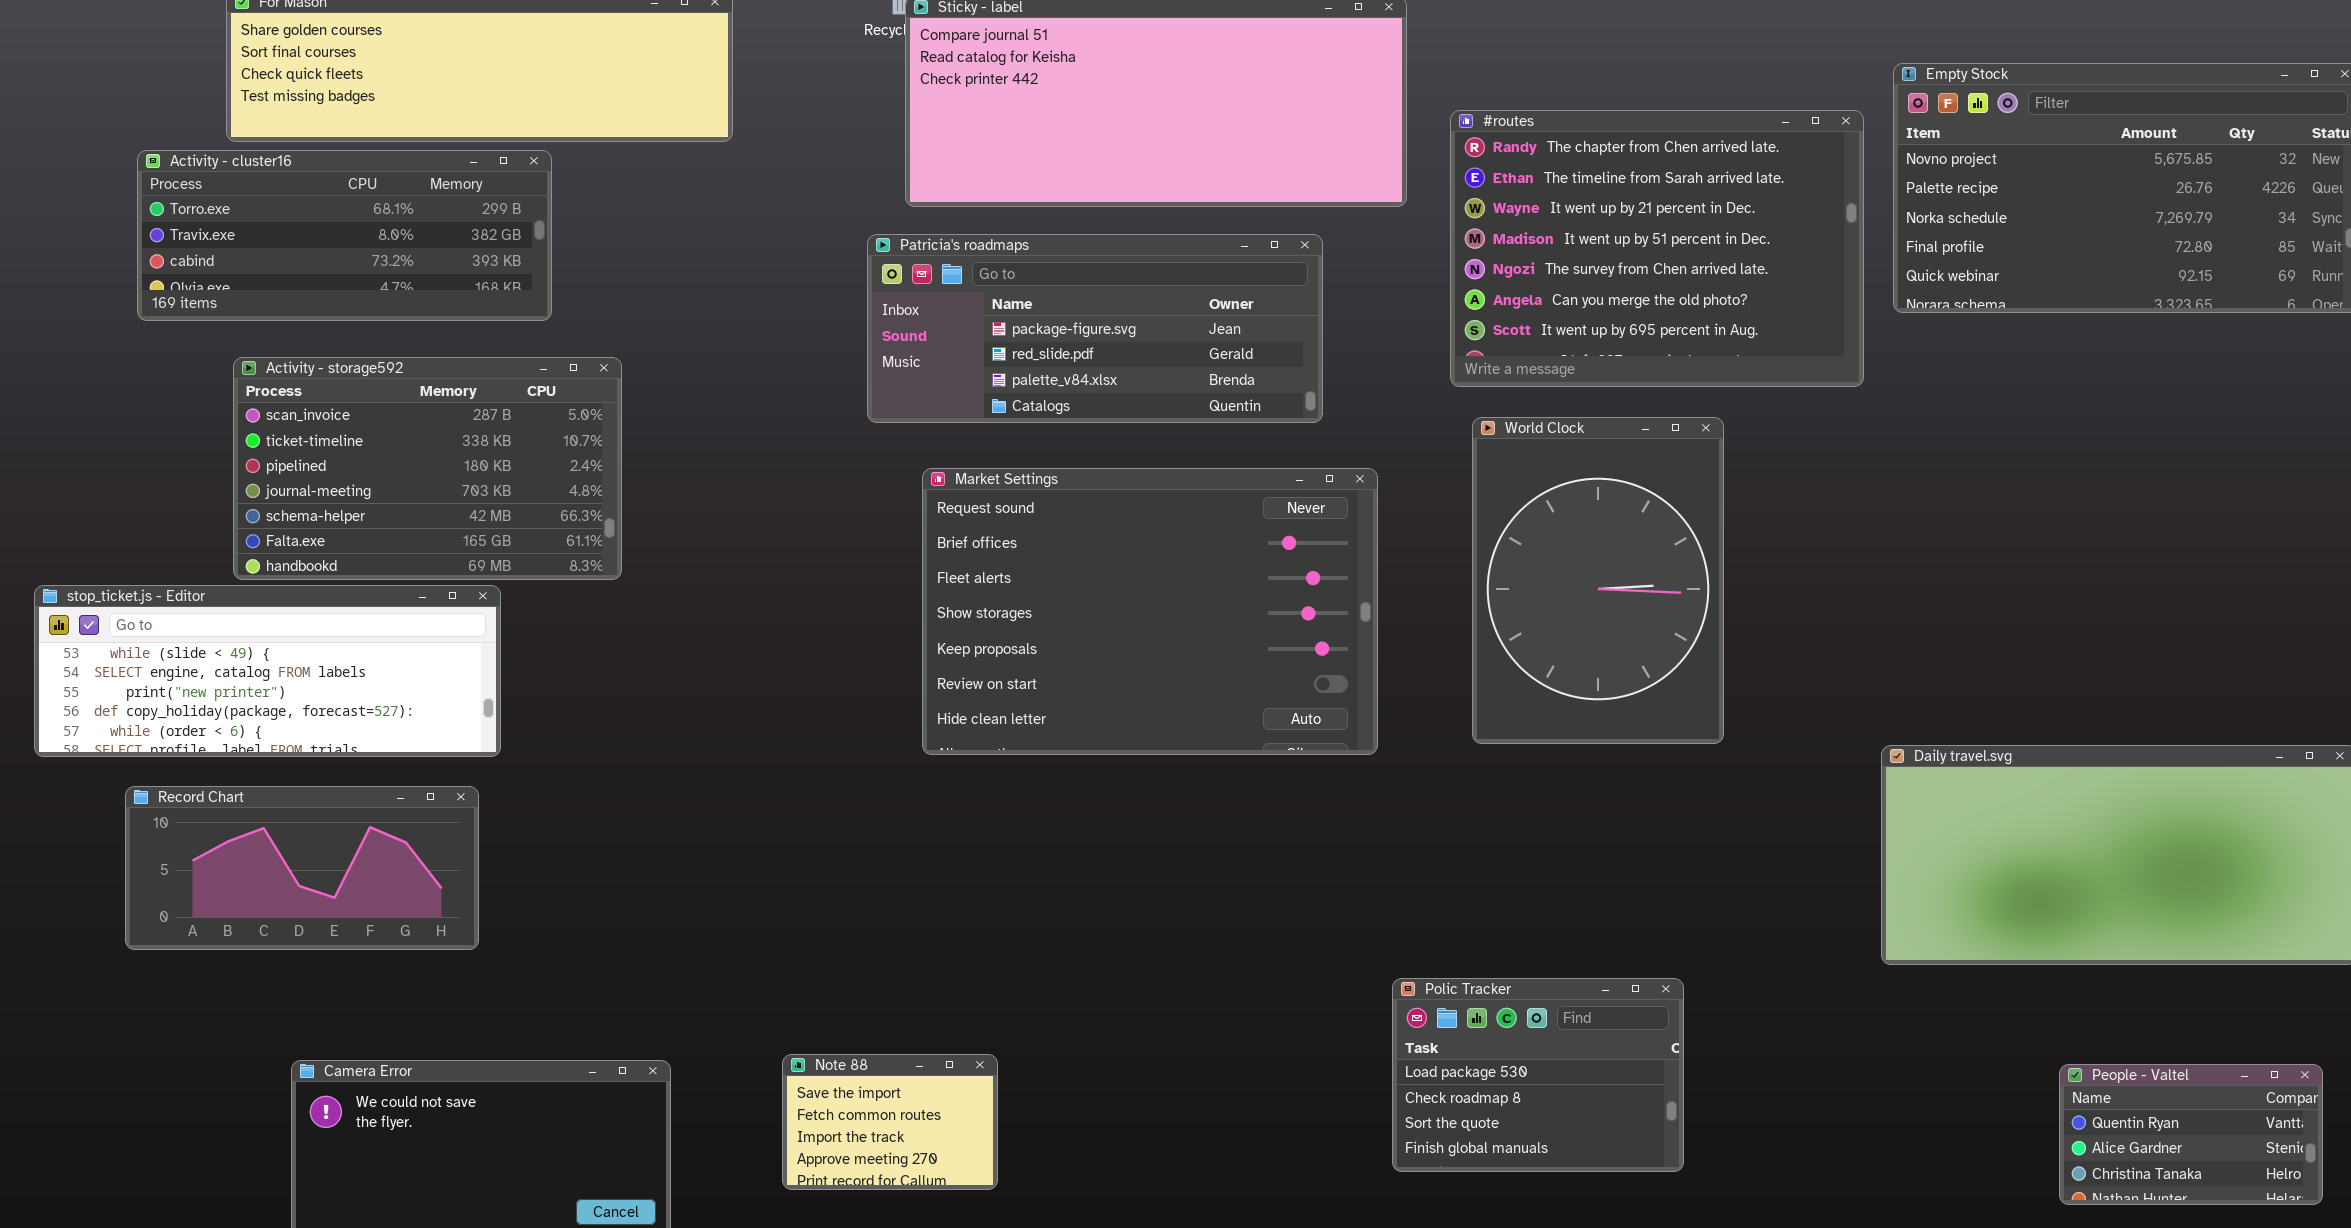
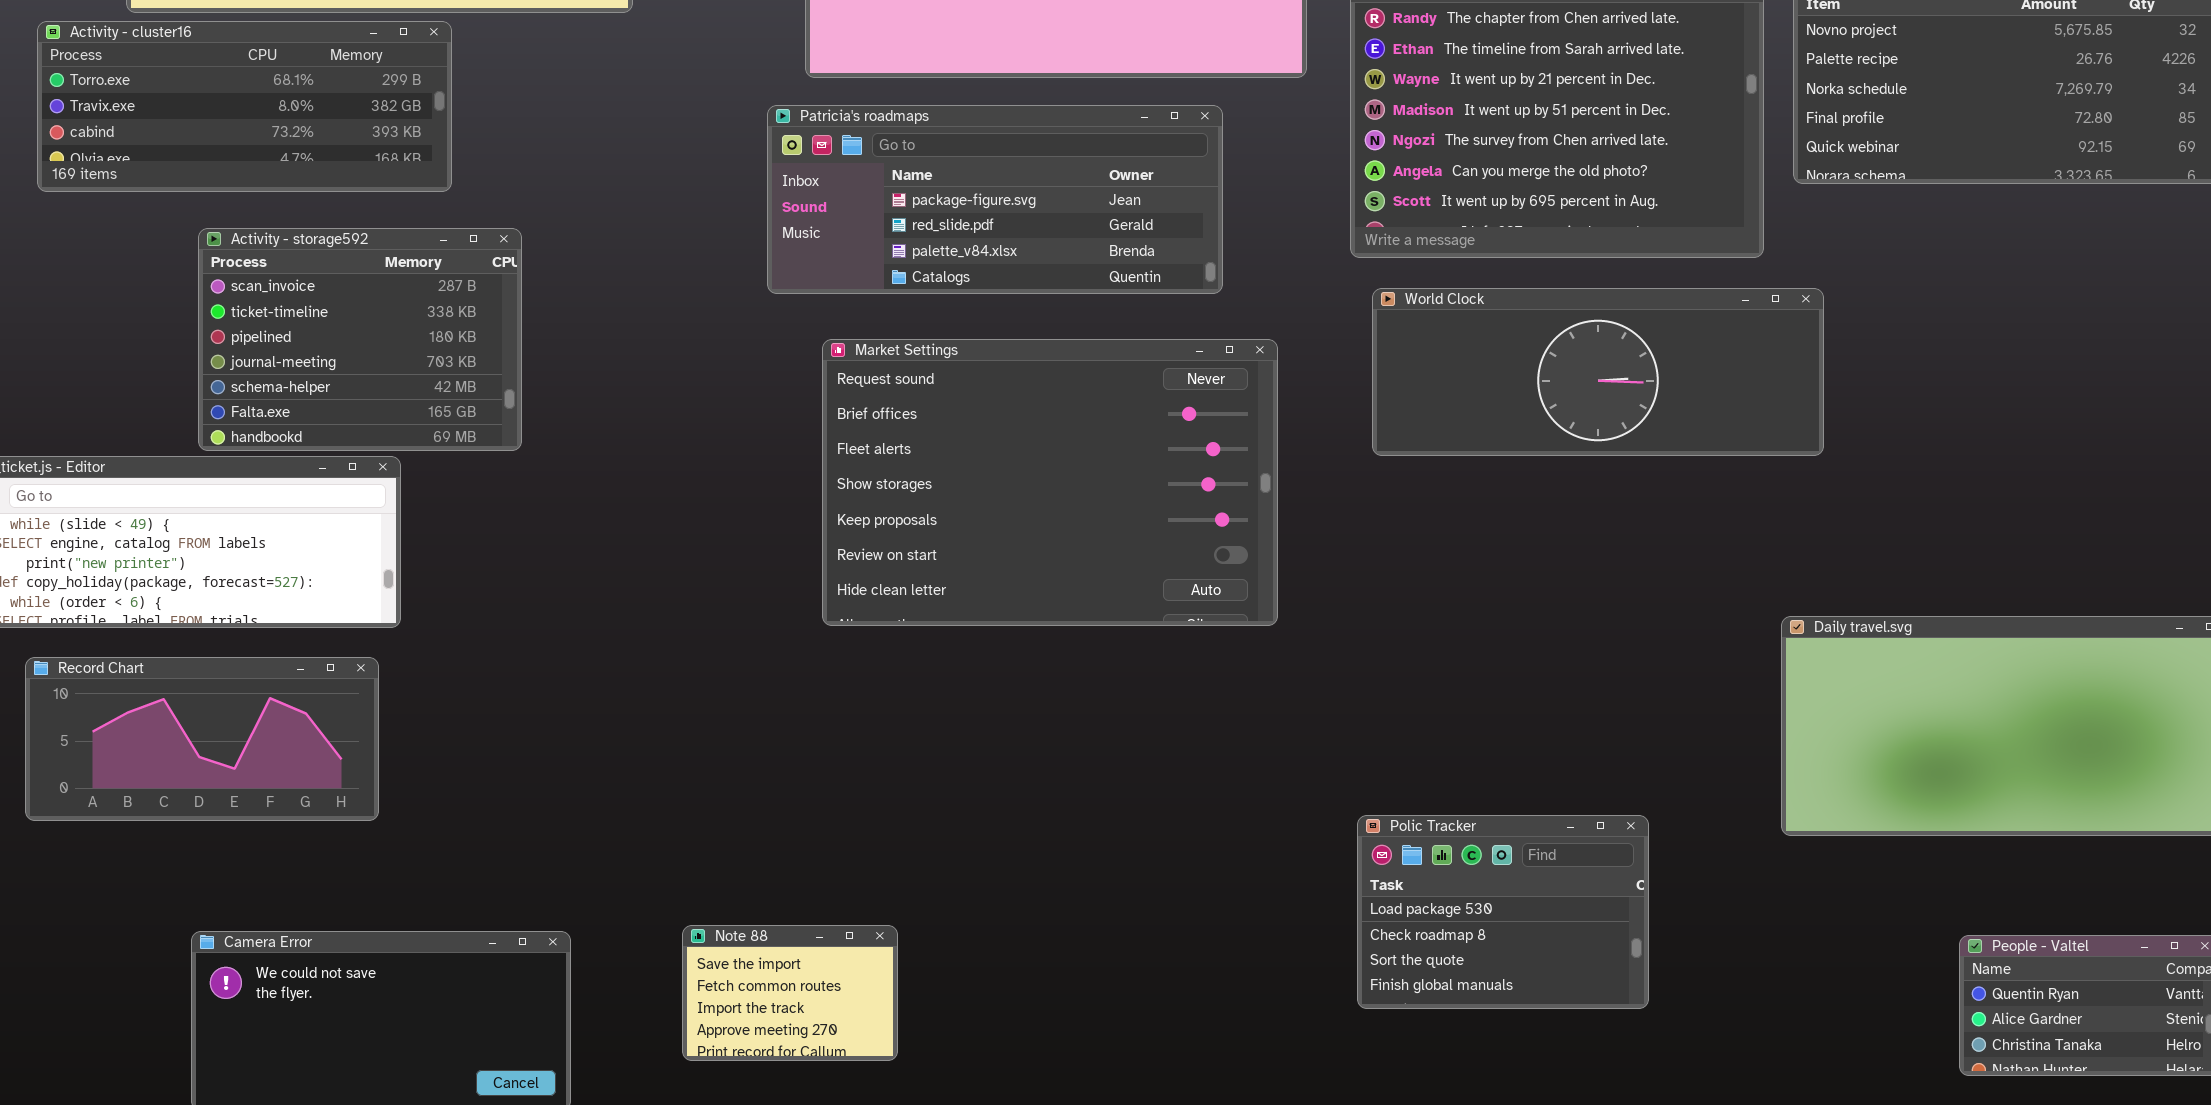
Activity - storage592: [233,357,622,580] -> [198,228,522,451], resized
World Clock: [1472,417,1724,744] -> [1372,288,1824,456], resized
Polic Tracker: [1392,978,1684,1172] -> [1357,815,1649,1009], moved

